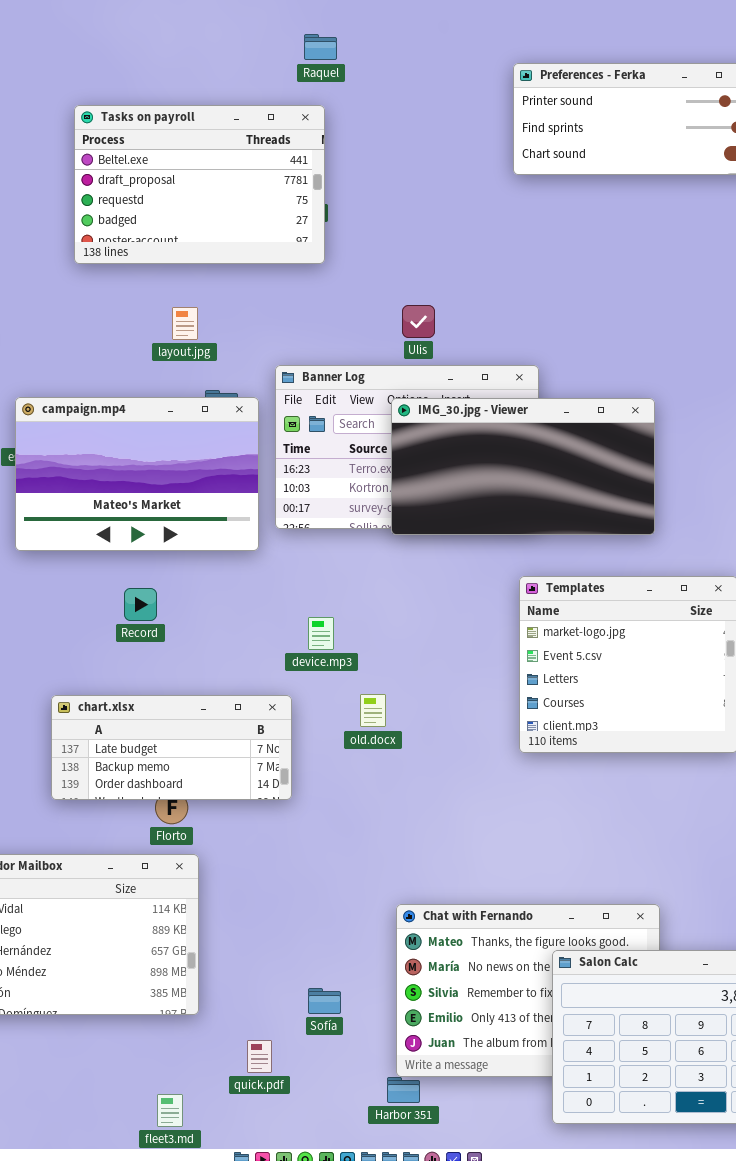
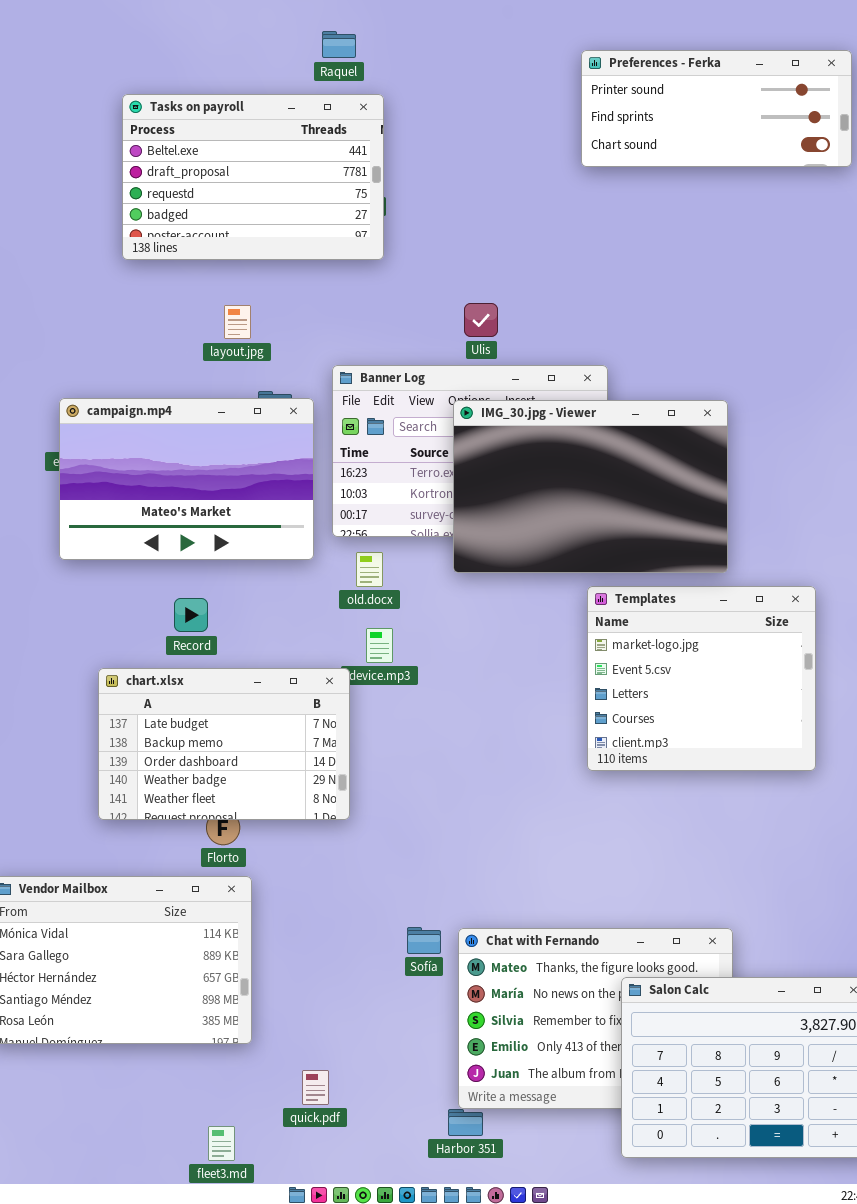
Raquel: [304,34,337,60] -> [322,31,356,58], moved
IMG_30.jpg - Viewer: [391,398,655,535] -> [453,400,728,573], resized
old.docx: [360,694,386,727] -> [356,552,383,587], moved
chart.xlsx: [51,695,292,800] -> [98,668,350,820], resized
Sofía: [308,988,341,1014] -> [407,927,441,954], moved

